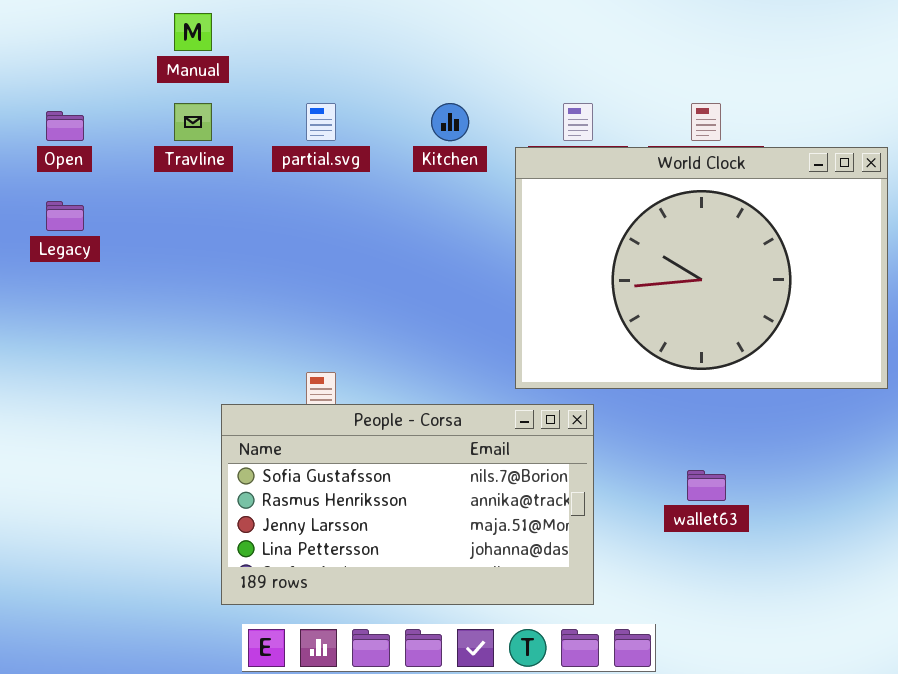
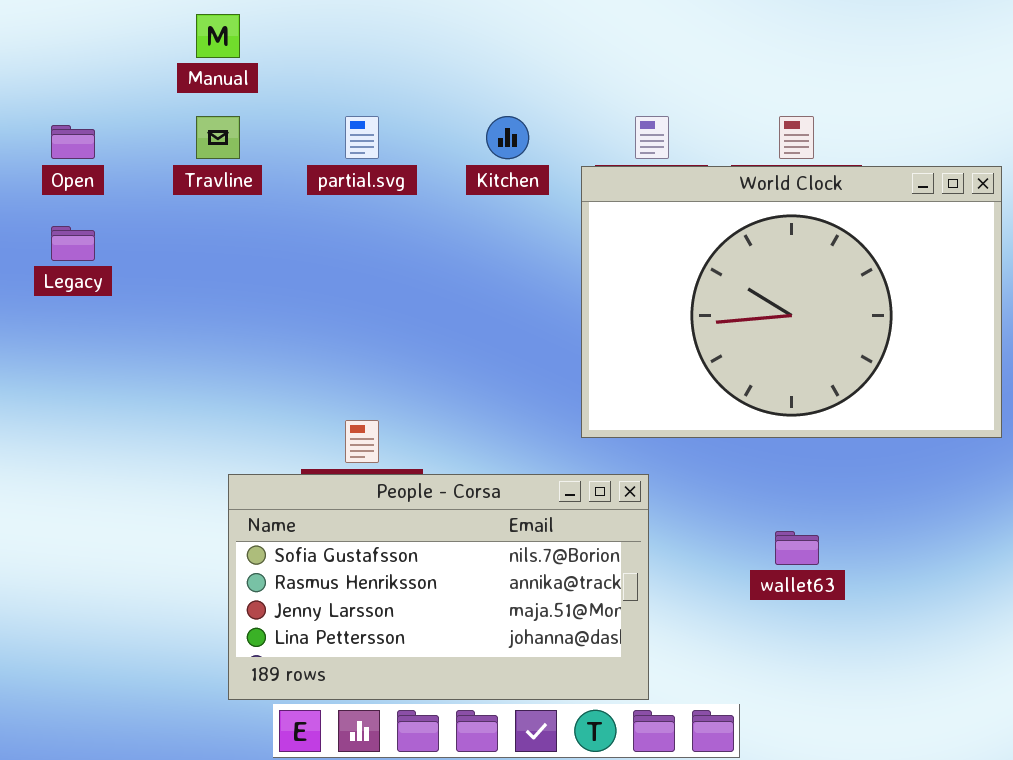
People - Corsa: [221,404,594,605] -> [228,474,649,700], moved

